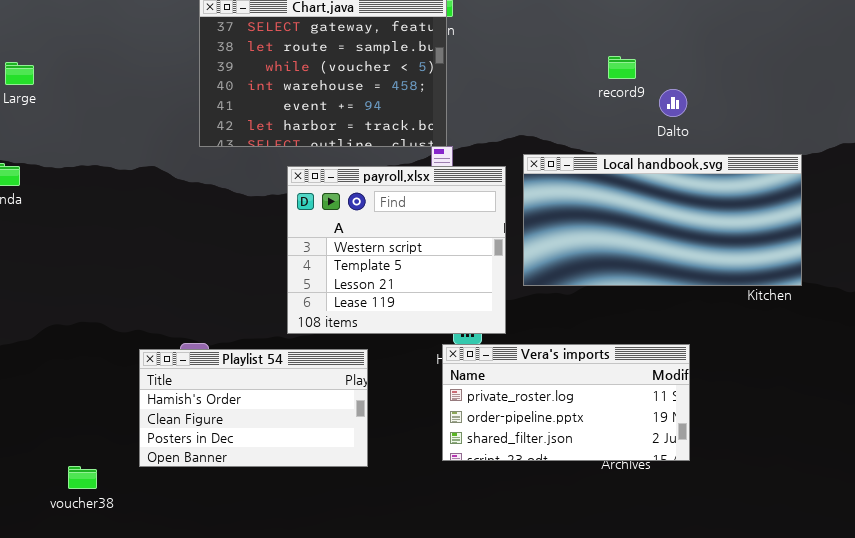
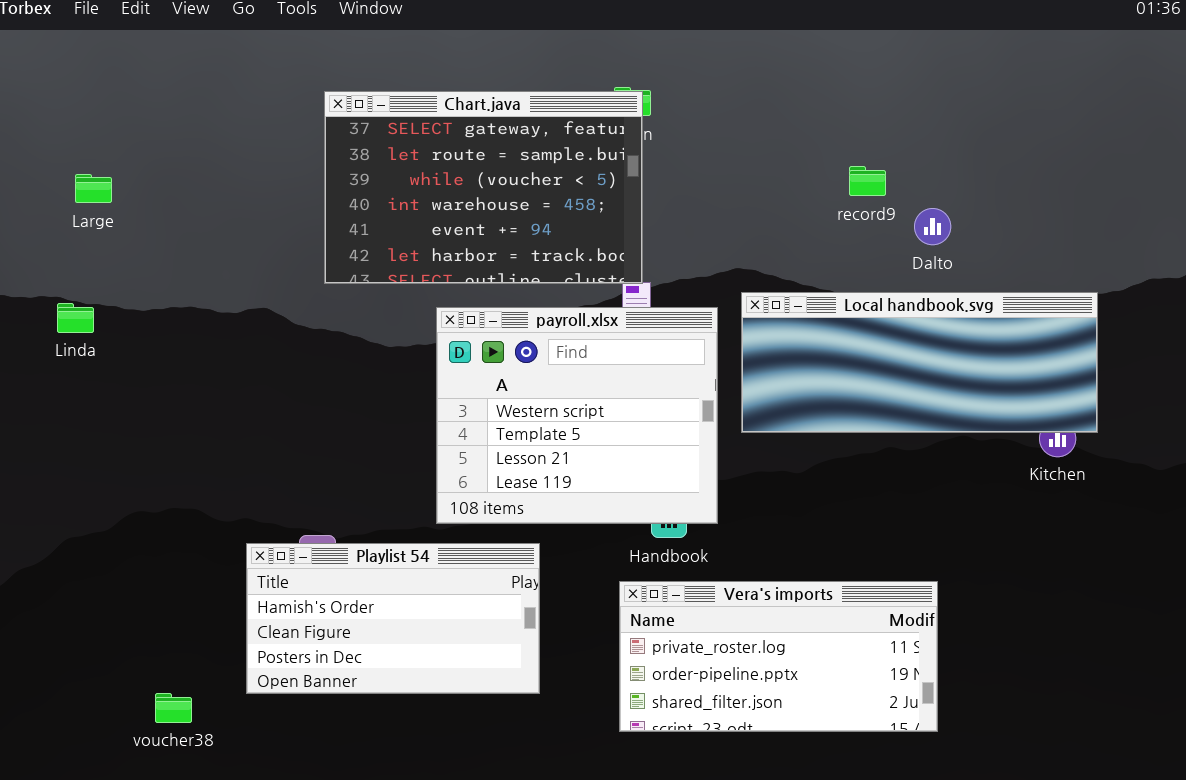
Local handbook.svg: [523,154,802,286] -> [741,292,1098,433], resized
Vera's imports: [442,344,690,461] -> [619,581,938,732], moved

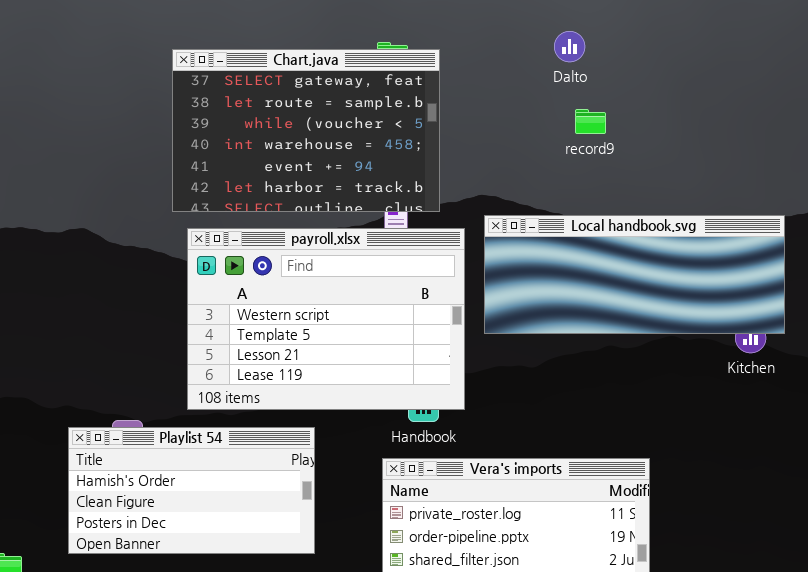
Chart.java: [324,91,643,284] -> [172,49,440,212], moved
Dalto: [914,208,951,245] -> [554,31,585,62], moved
payroll.xlsx: [436,307,718,524] -> [187,228,465,410], resized

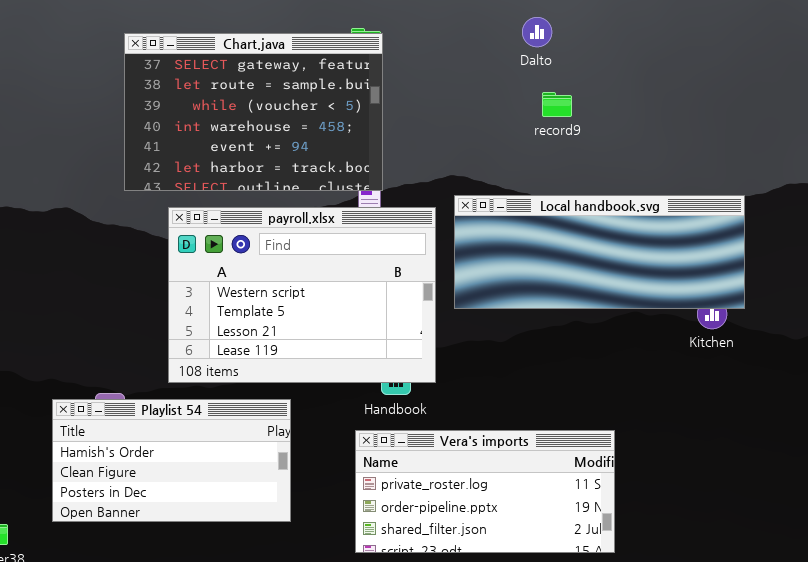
Chart.java: [172,49,440,212] -> [124,33,383,191], moved

